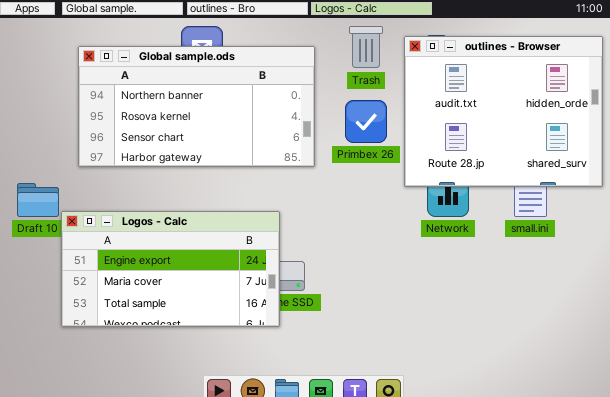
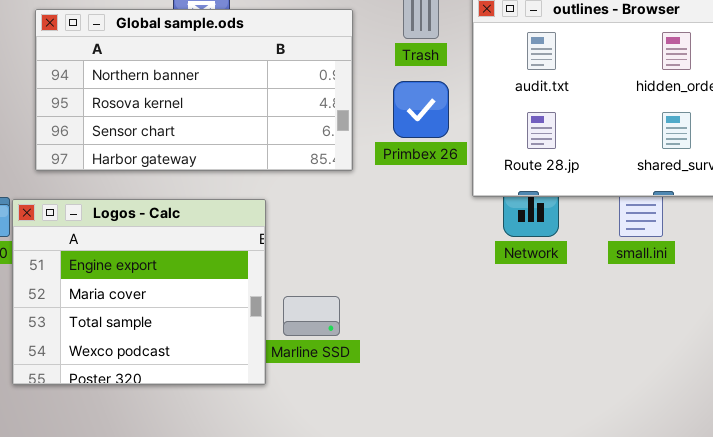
Logos - Calc: [61,211,280,327] -> [12,199,266,385], resized

